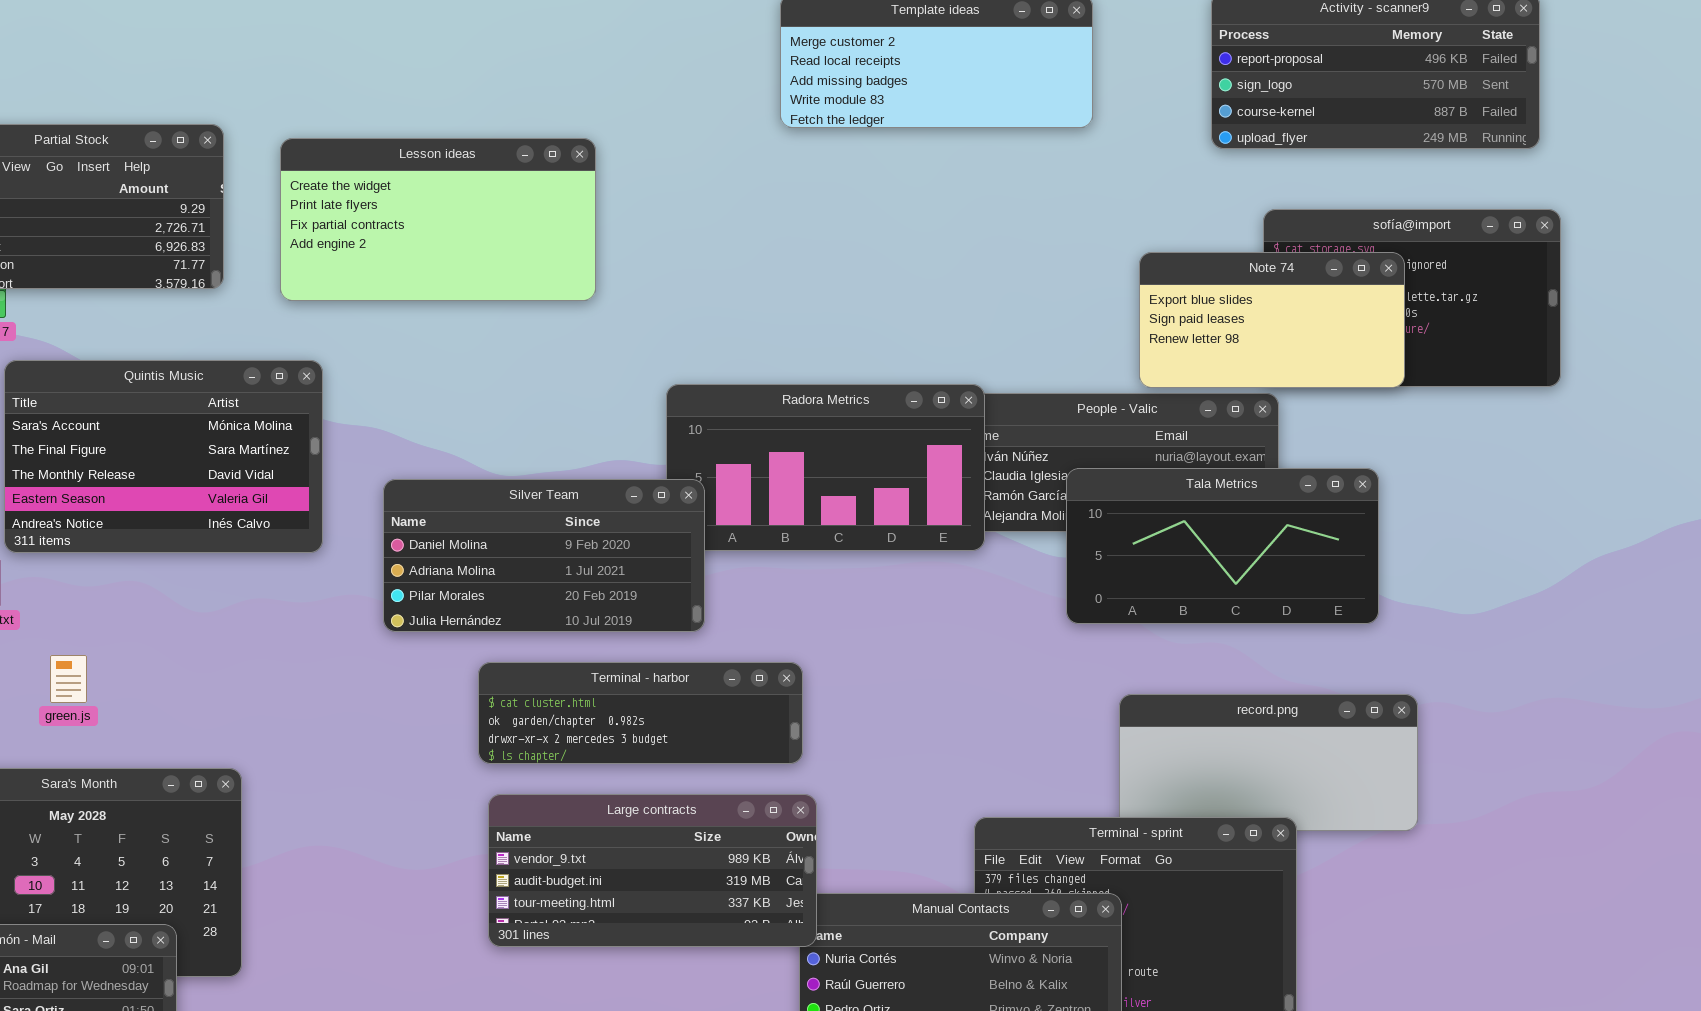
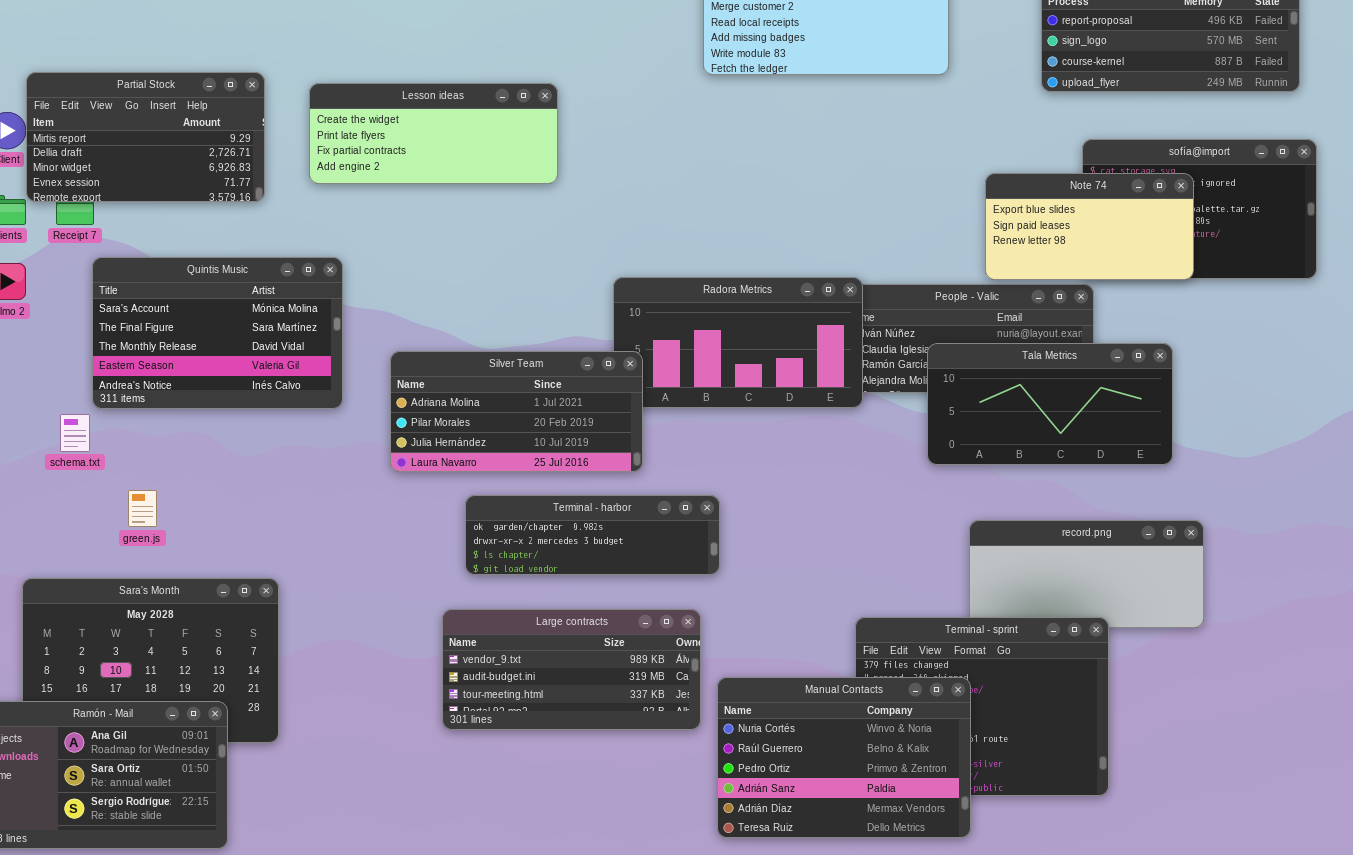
Lesson ideas: [280,138,596,301] -> [309,83,558,184], resized
Silver Team: [383,479,705,632] -> [390,351,643,472], scrolled down 1 row
Terminal - harbor: [478,662,803,764] -> [465,495,720,575], scrolled down 1 row
Large contracts: [488,794,817,947] -> [442,609,701,730], moved

